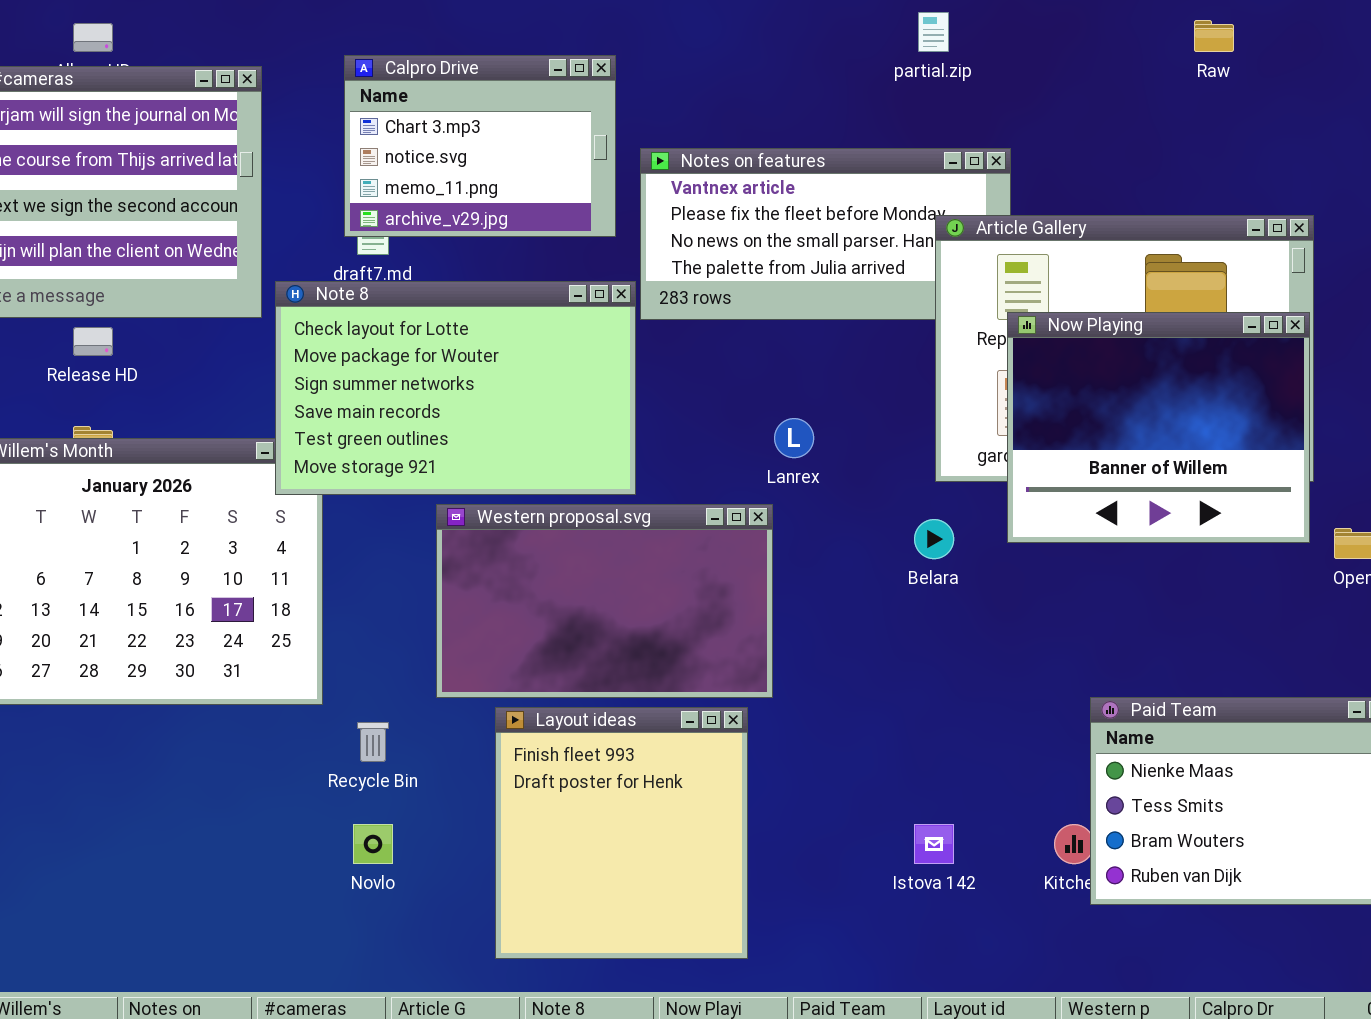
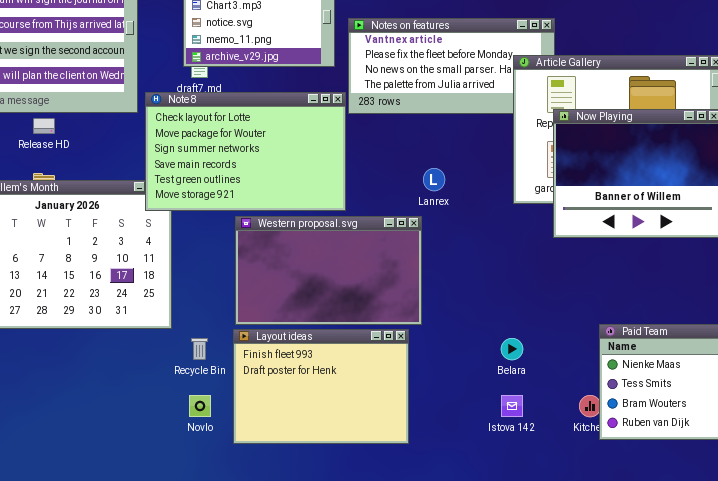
Belara: [914,519,954,559] -> [501,338,523,360], moved
Layout ideas: [495,707,748,959] -> [233,329,409,444], resized

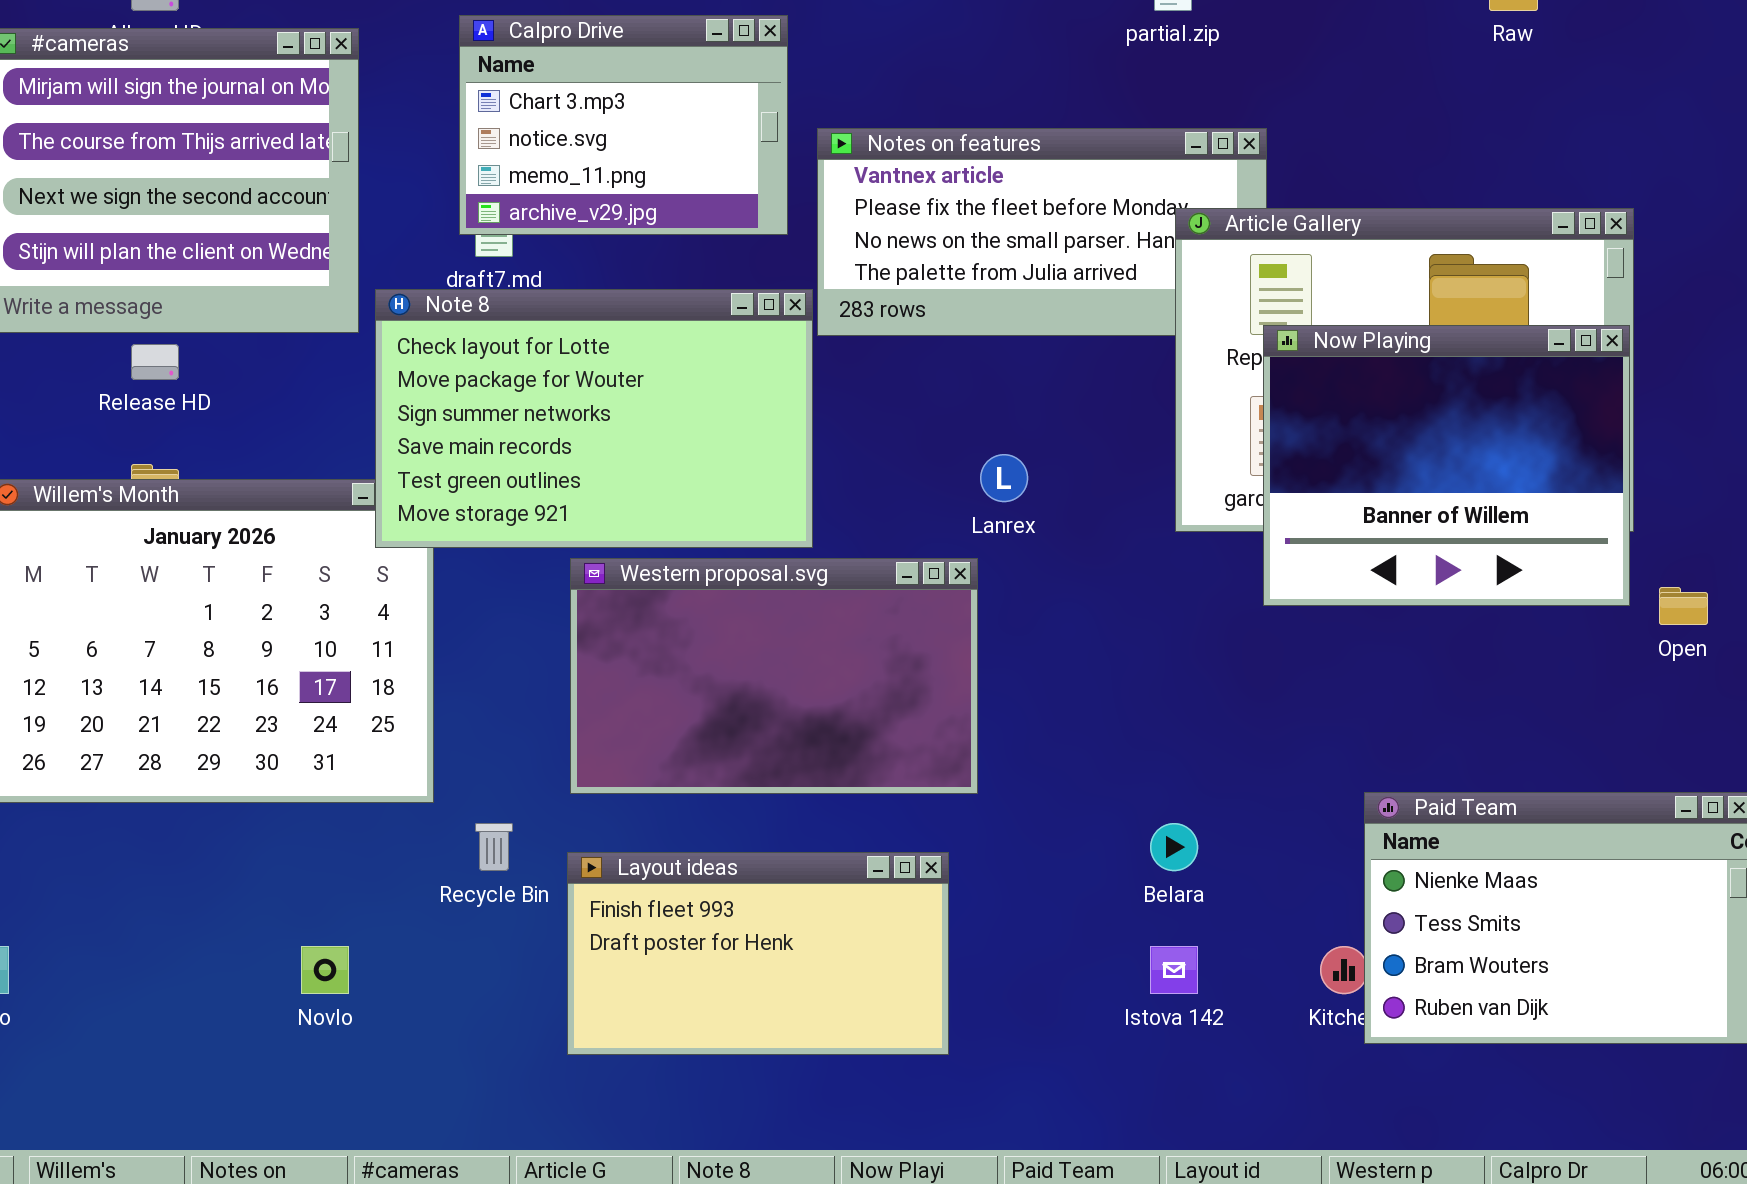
Layout ideas: [233,329,409,444] -> [567,852,949,1055], resized
Novlo: [189,395,211,417] -> [301,946,349,994], moved

